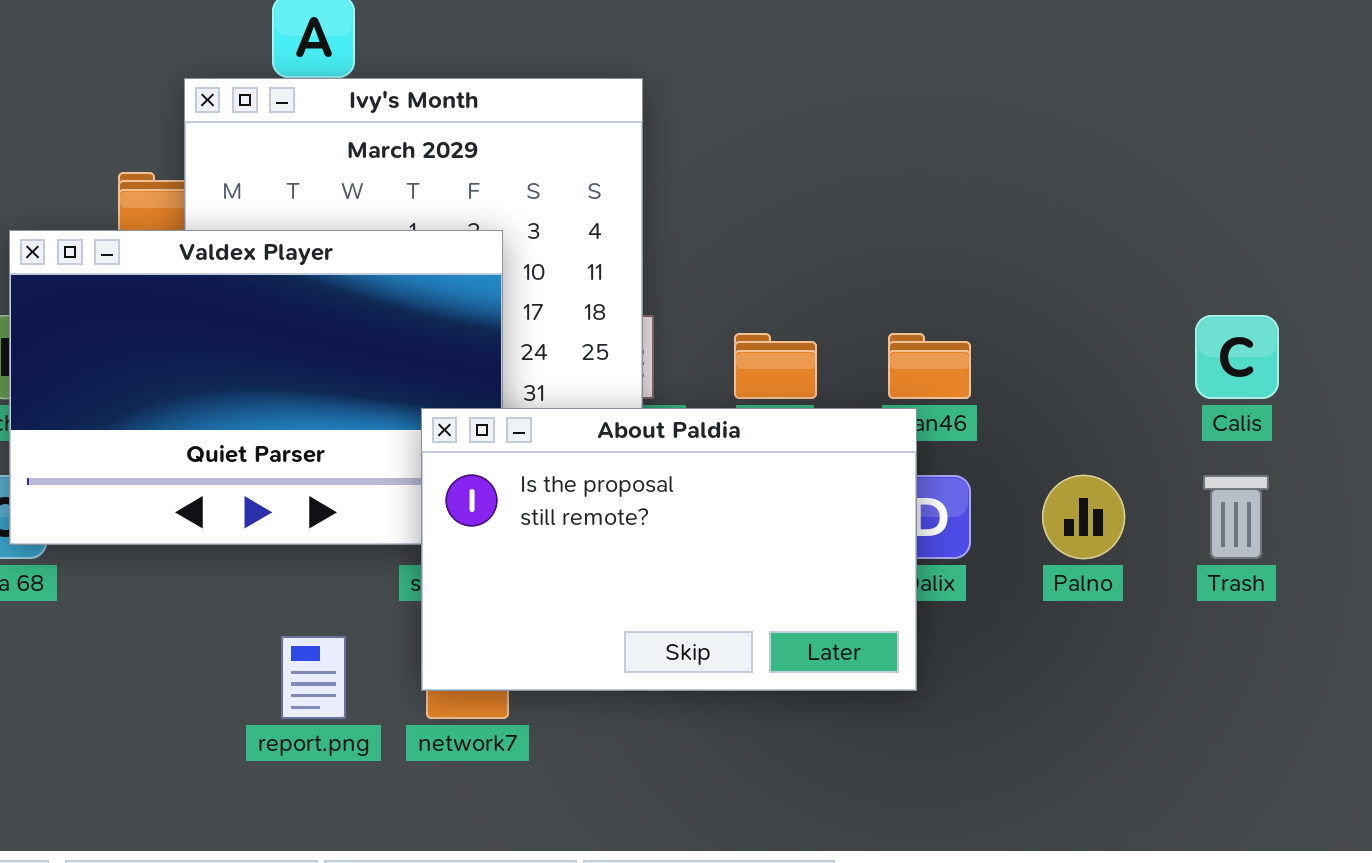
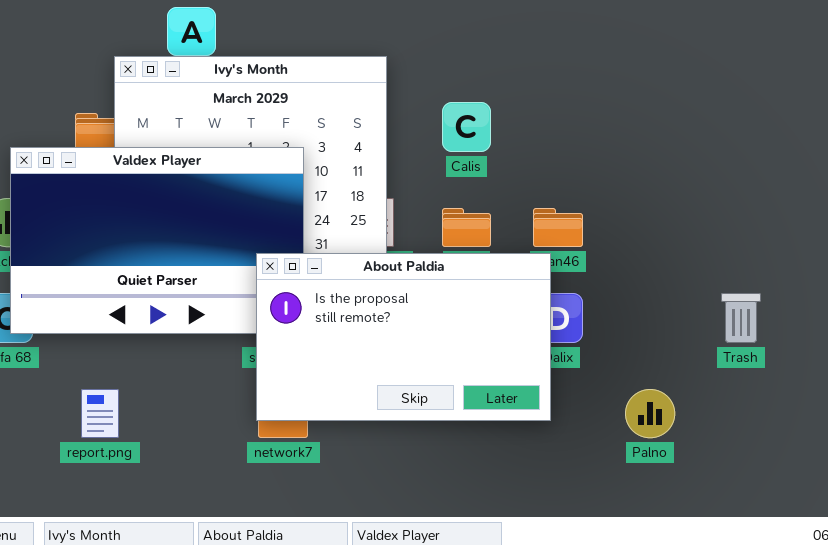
Calis: [1195,315,1279,399] -> [442,102,491,152], moved
Palno: [1042,475,1125,559] -> [625,389,675,438], moved
report.png: [281,636,346,719] -> [81,389,119,438], moved

